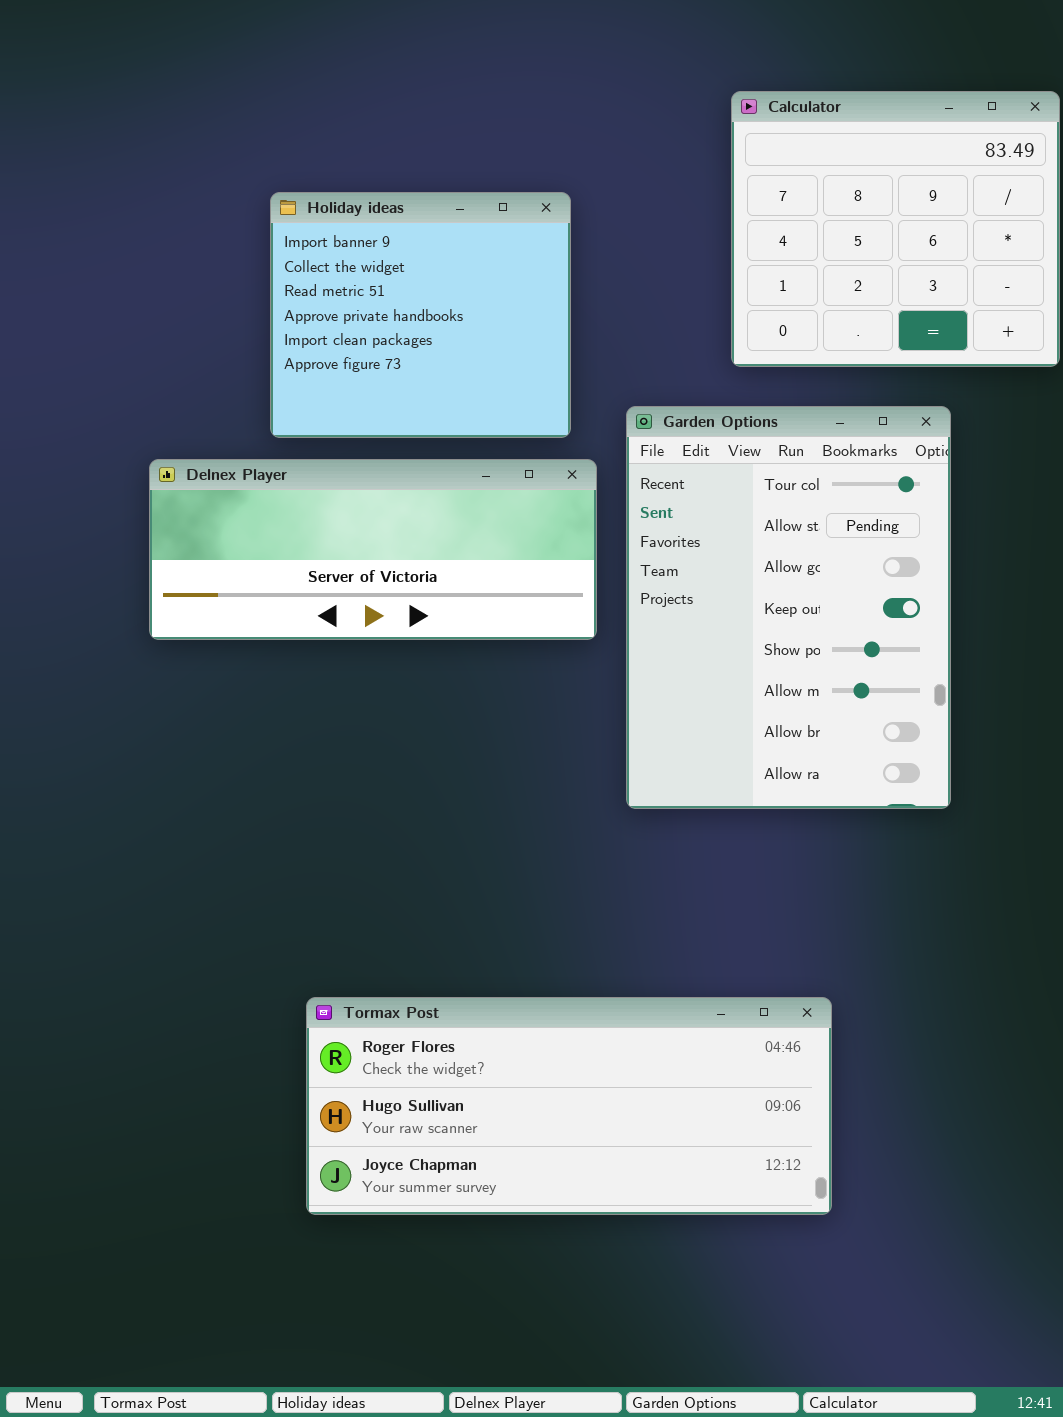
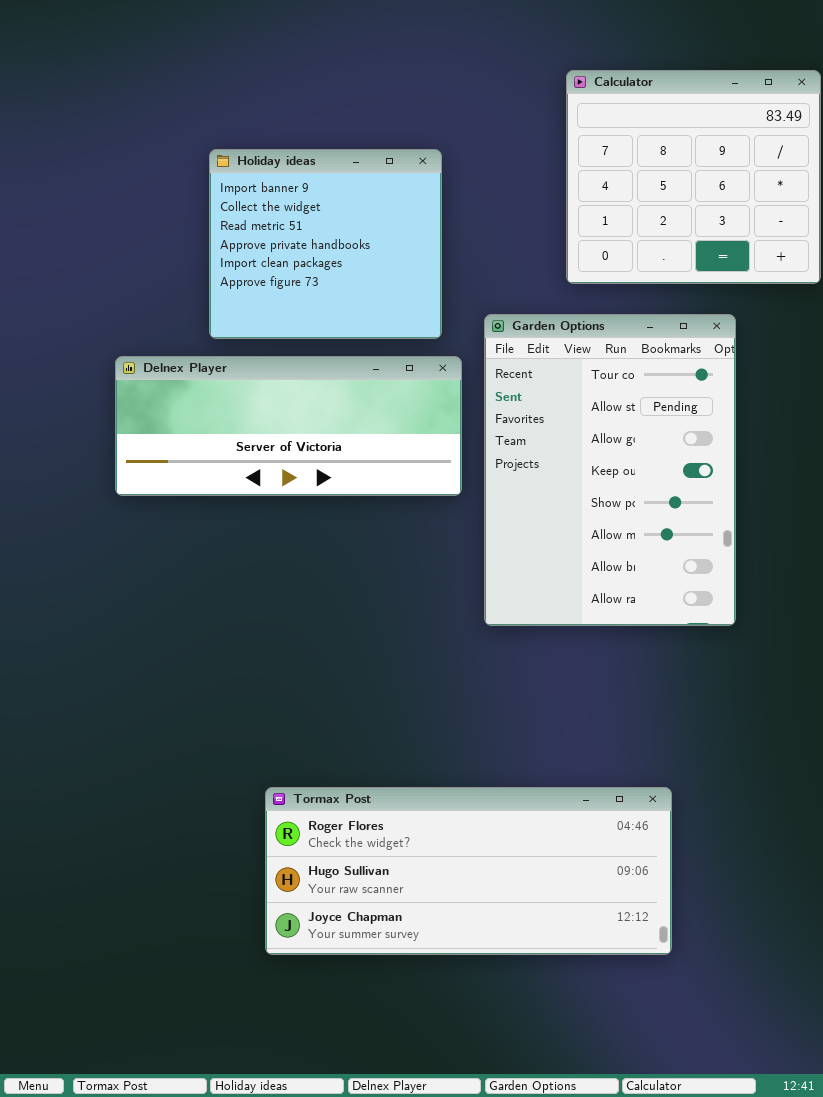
Tormax Post: [306,997,832,1215] -> [265,787,672,955], moved

